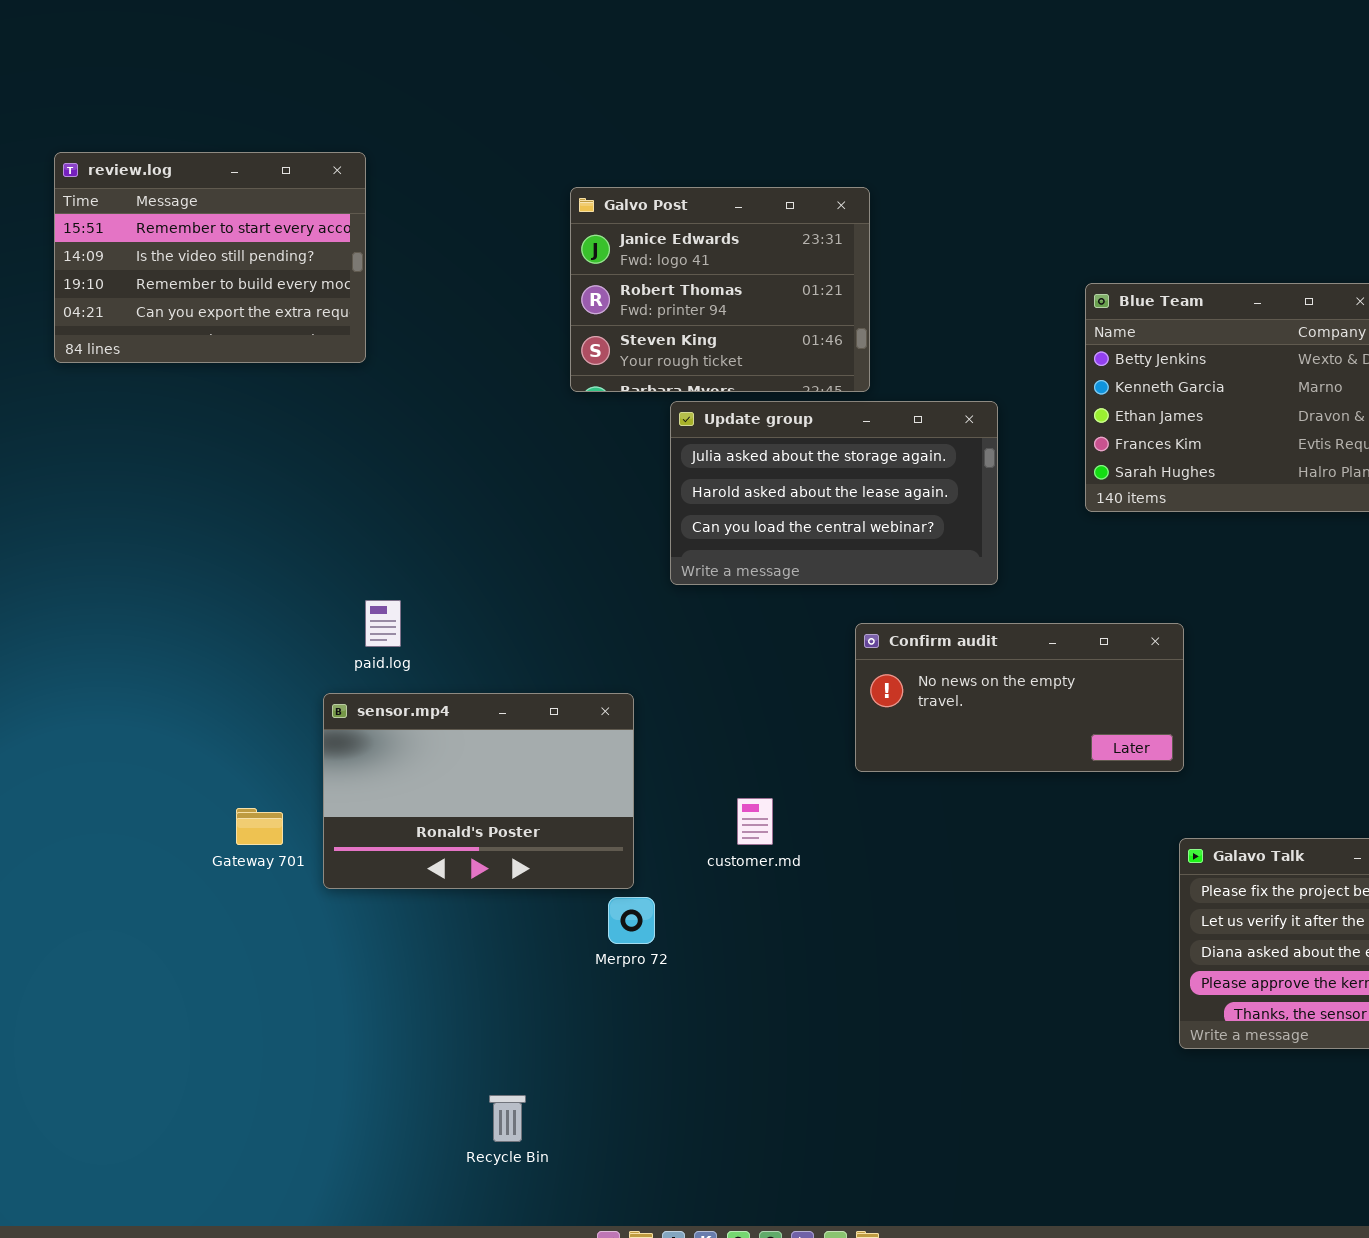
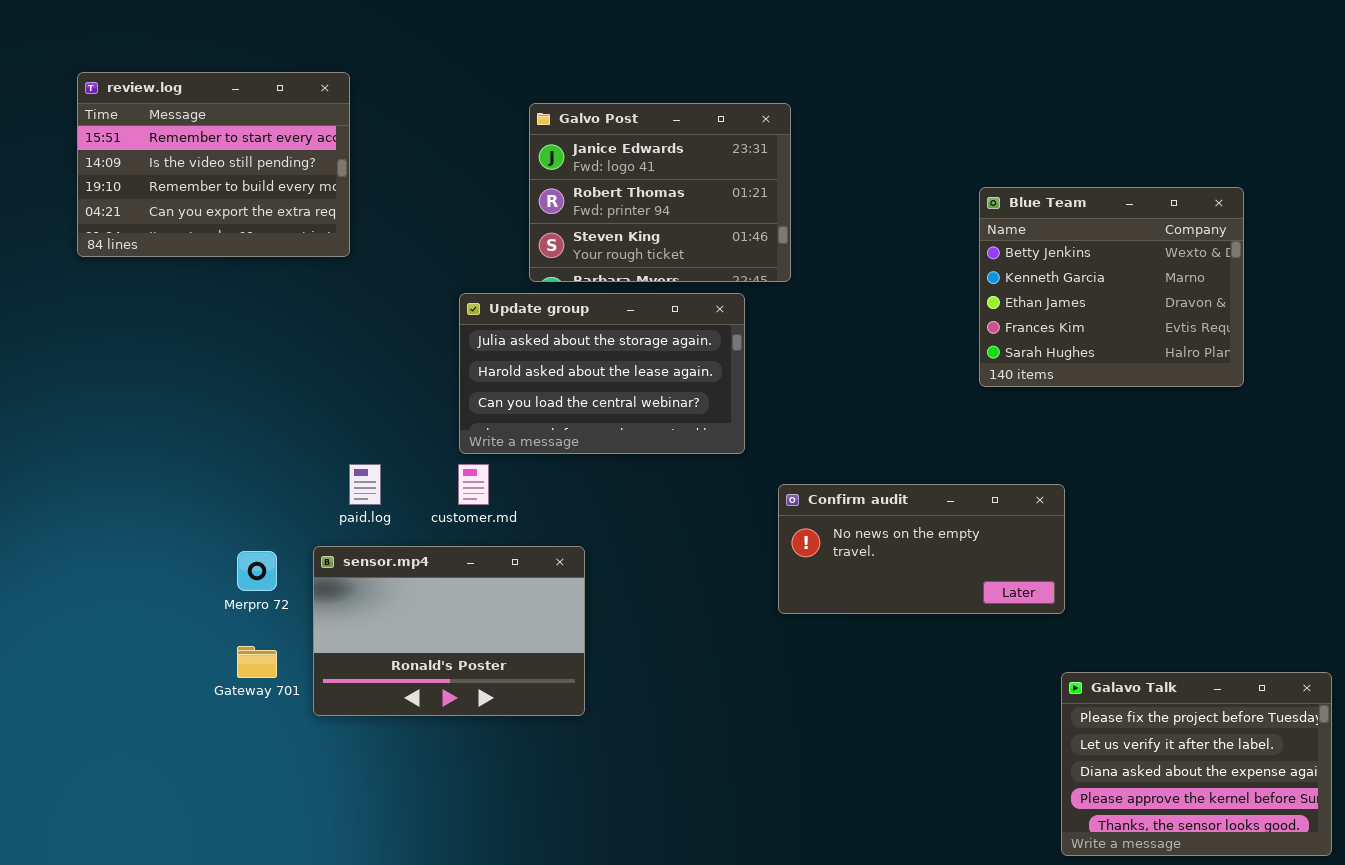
Update group: [670,401,998,585] -> [459,293,745,454], moved
customer.md: [737,798,773,845] -> [458,464,489,505], moved
Merpro 72: [608,897,655,944] -> [237,551,277,591], moved

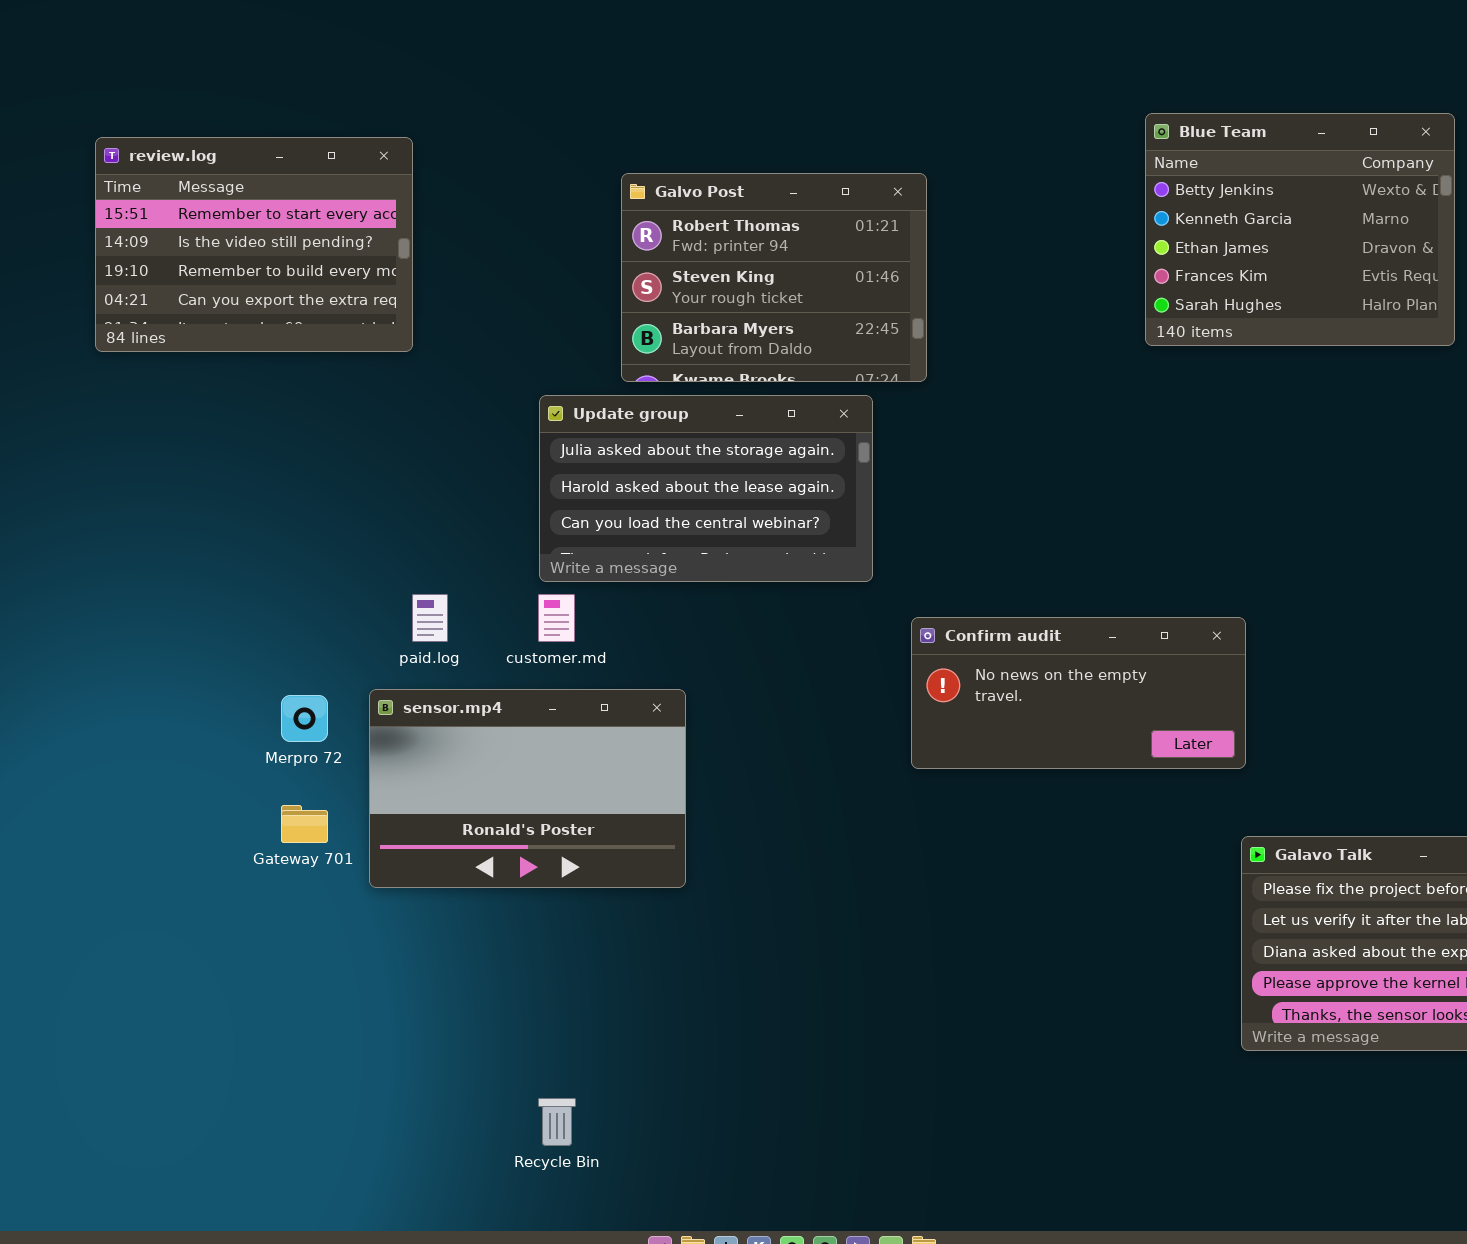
Galvo Post: [529,103,791,282] -> [621,173,927,382], scrolled down 1 row
Blue Team: [979,187,1244,387] -> [1145,113,1455,346], moved

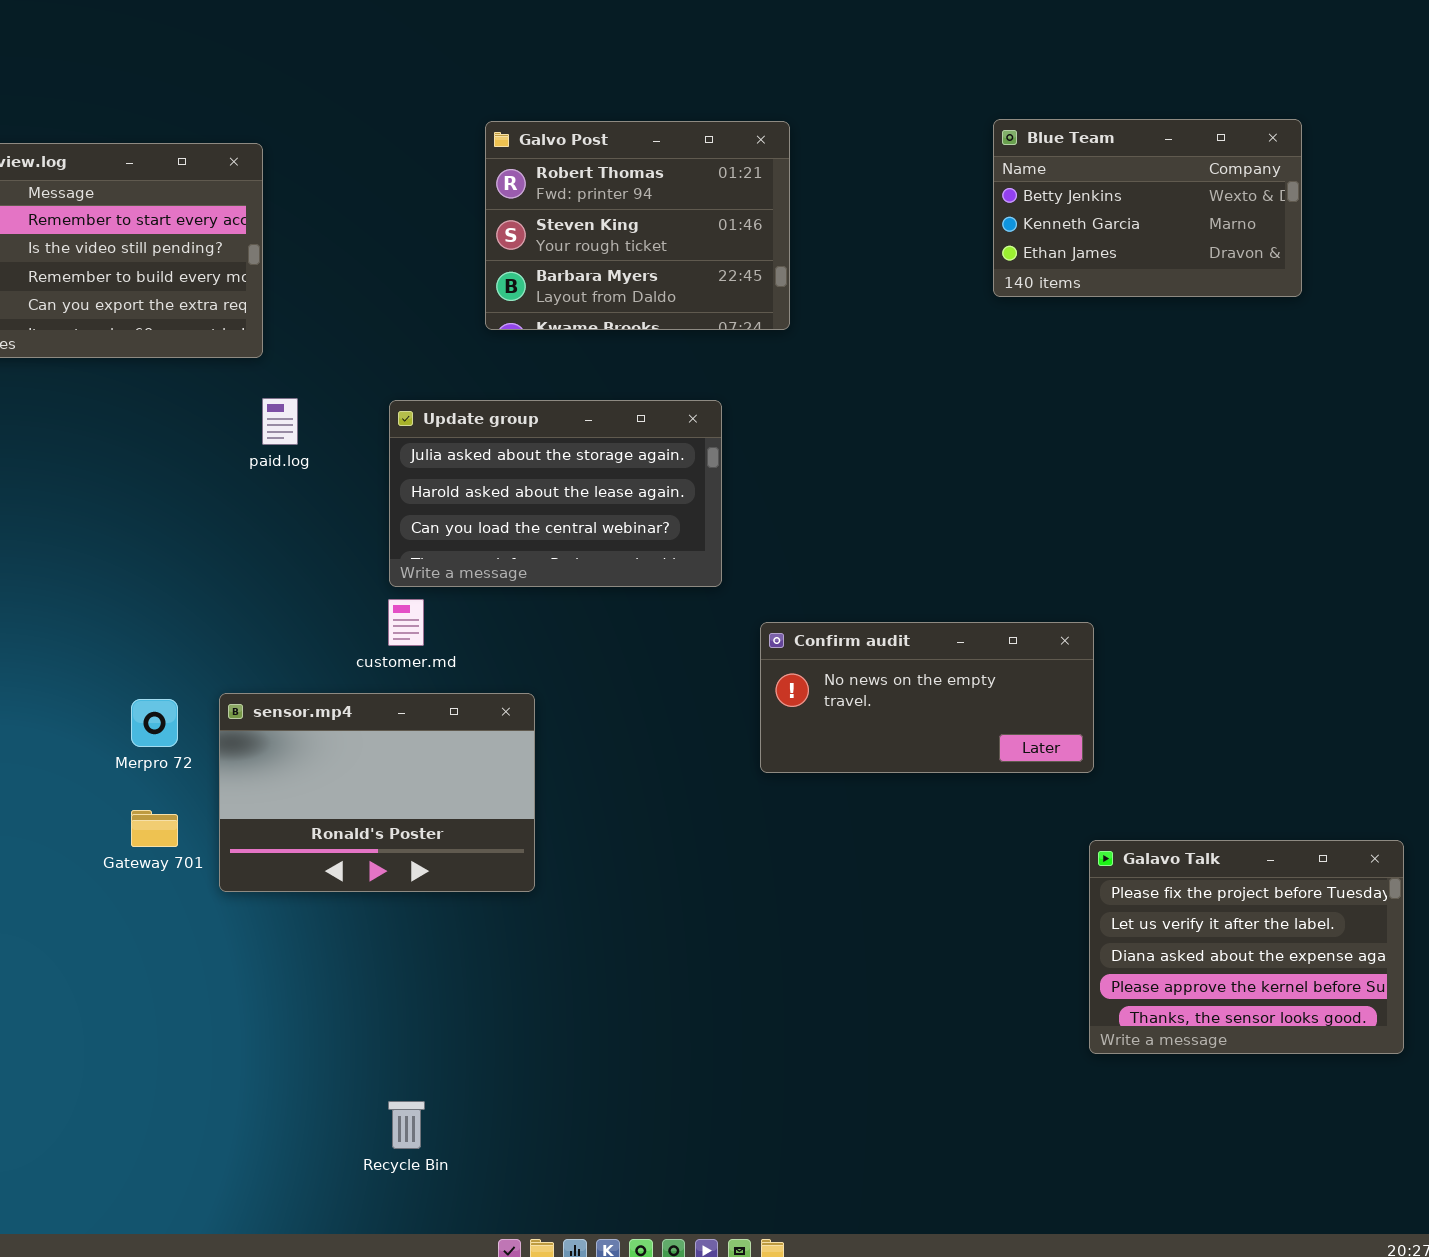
Blue Team: [1145,113,1455,346] -> [993,119,1302,297], resized
Galvo Post: [621,173,927,382] -> [485,121,790,330], moved
paid.log: [412,594,448,642] -> [262,398,298,445], moved

